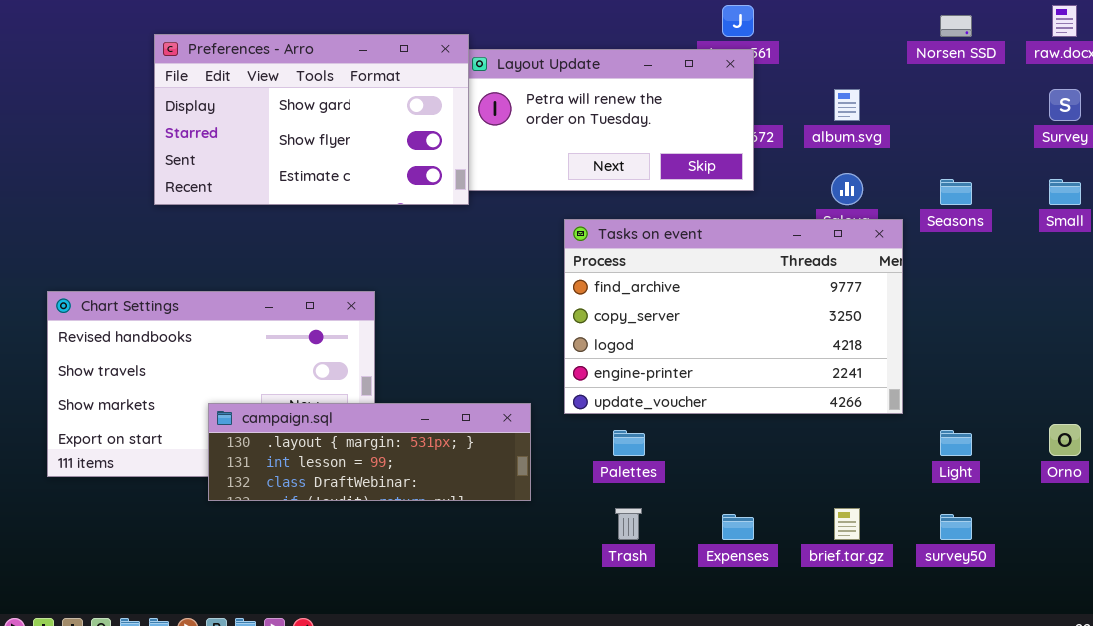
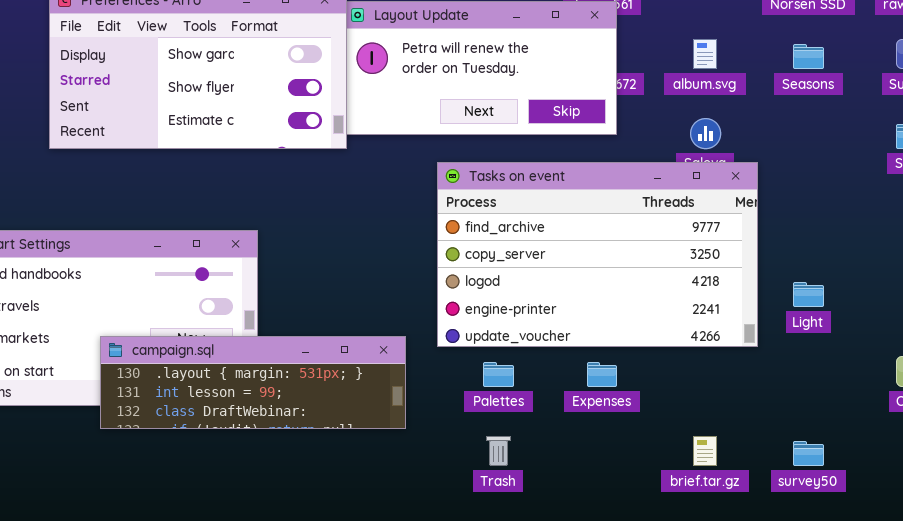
Seasons: [940,179,972,205] -> [793,44,824,69], moved
Light: [940,430,972,456] -> [793,282,824,307], moved
Expenses: [722,514,754,540] -> [587,362,617,387], moved

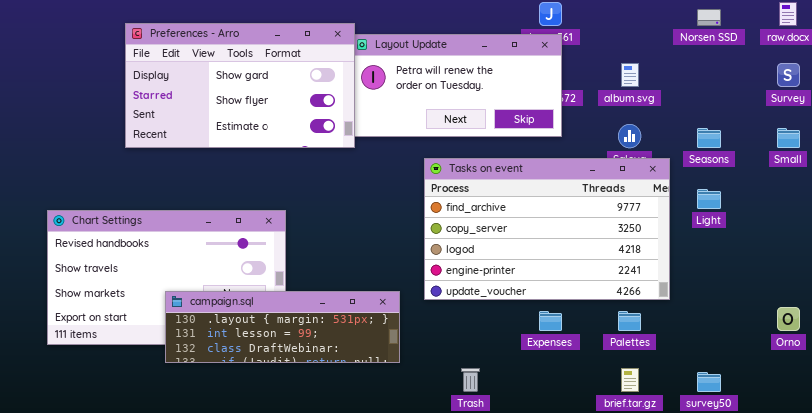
Seasons: [793,44,824,69] -> [697,128,721,148], moved
Light: [793,282,824,307] -> [697,189,721,209], moved
Palettes: [483,362,514,387] -> [618,311,641,331], moved

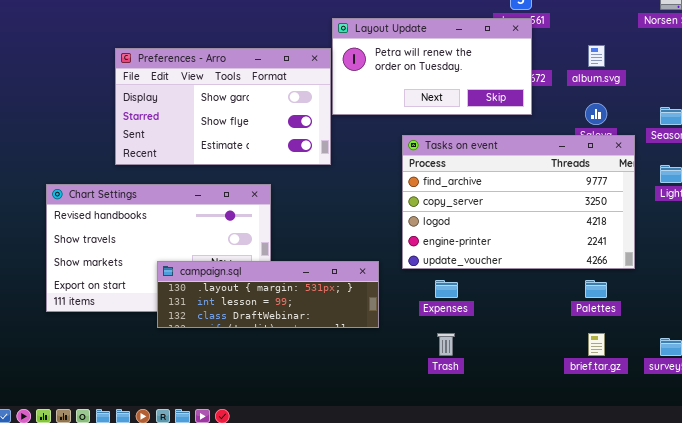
Preferences - Arro: [125,23,355,148] -> [115,48,331,165], moved
Expenses: [539,311,562,331] -> [435,280,458,298], moved

